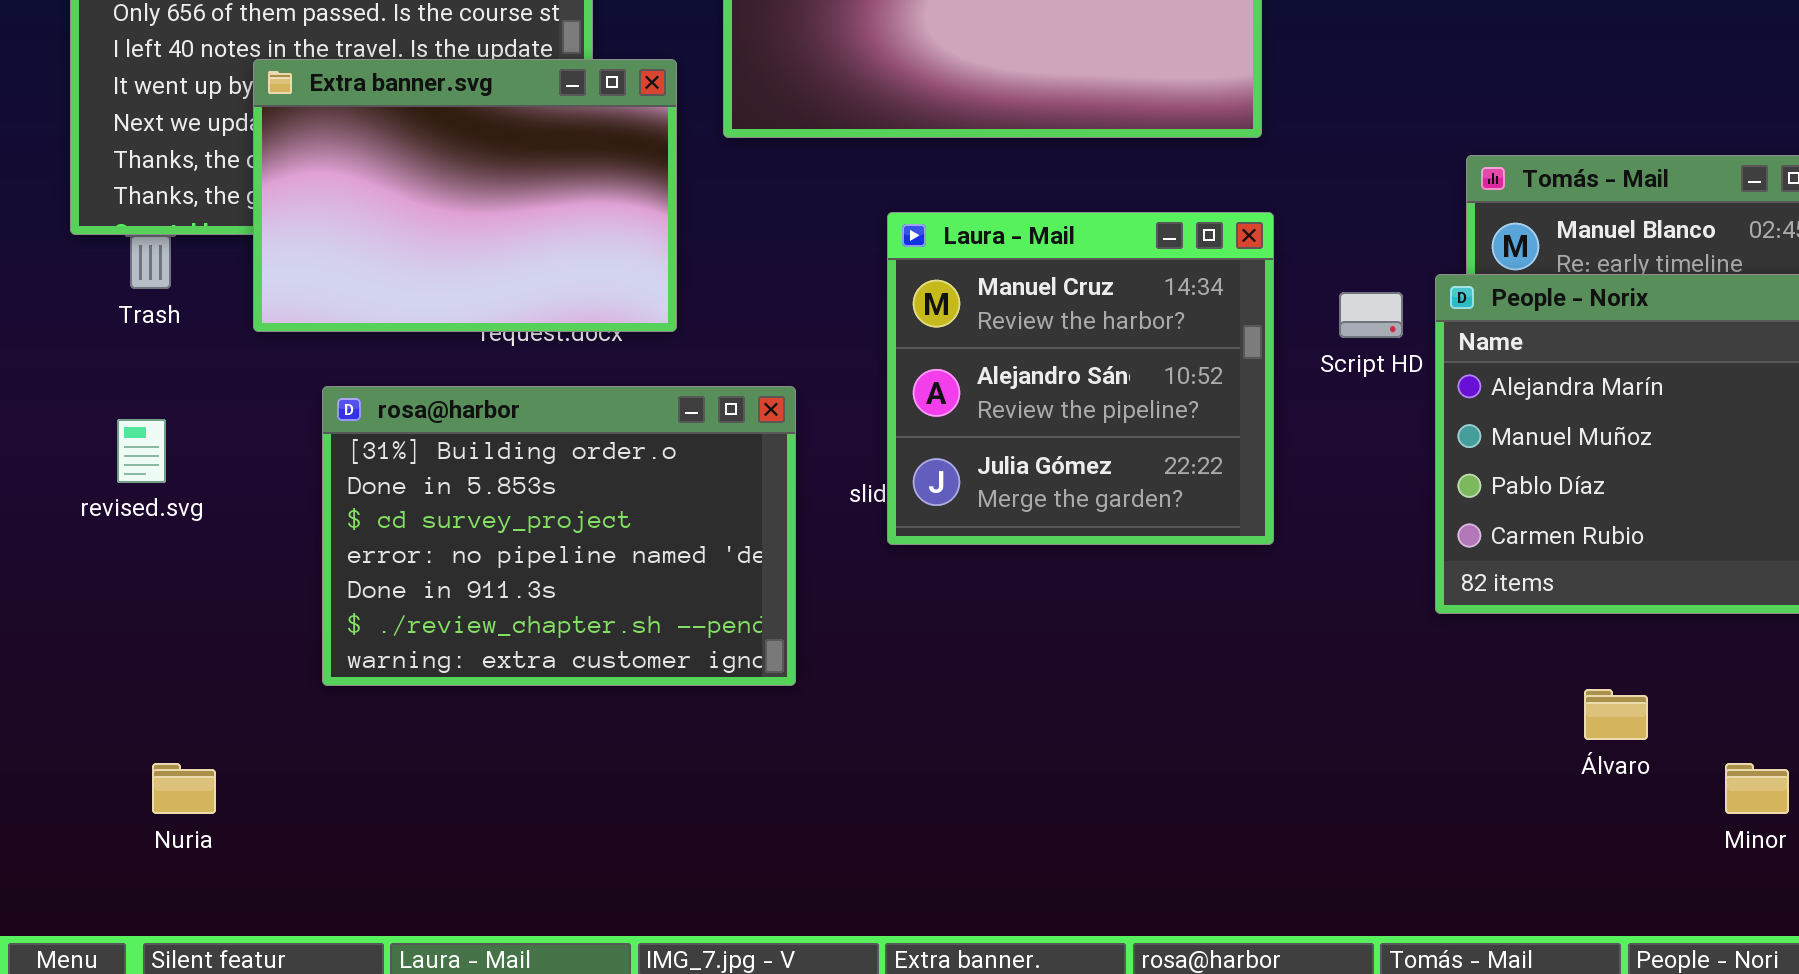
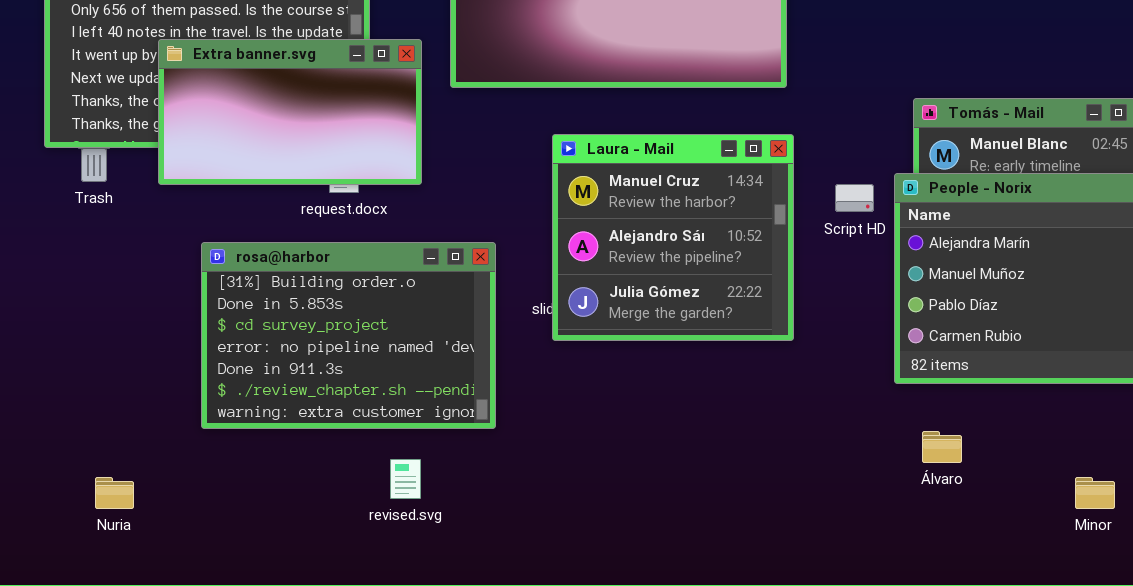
Extra banner.svg: [253,59,677,332] -> [158,39,422,185], resized
revised.svg: [117,419,166,483] -> [390,459,421,499], moved
Álvaro: [1584,689,1648,740] -> [922,431,962,463], moved

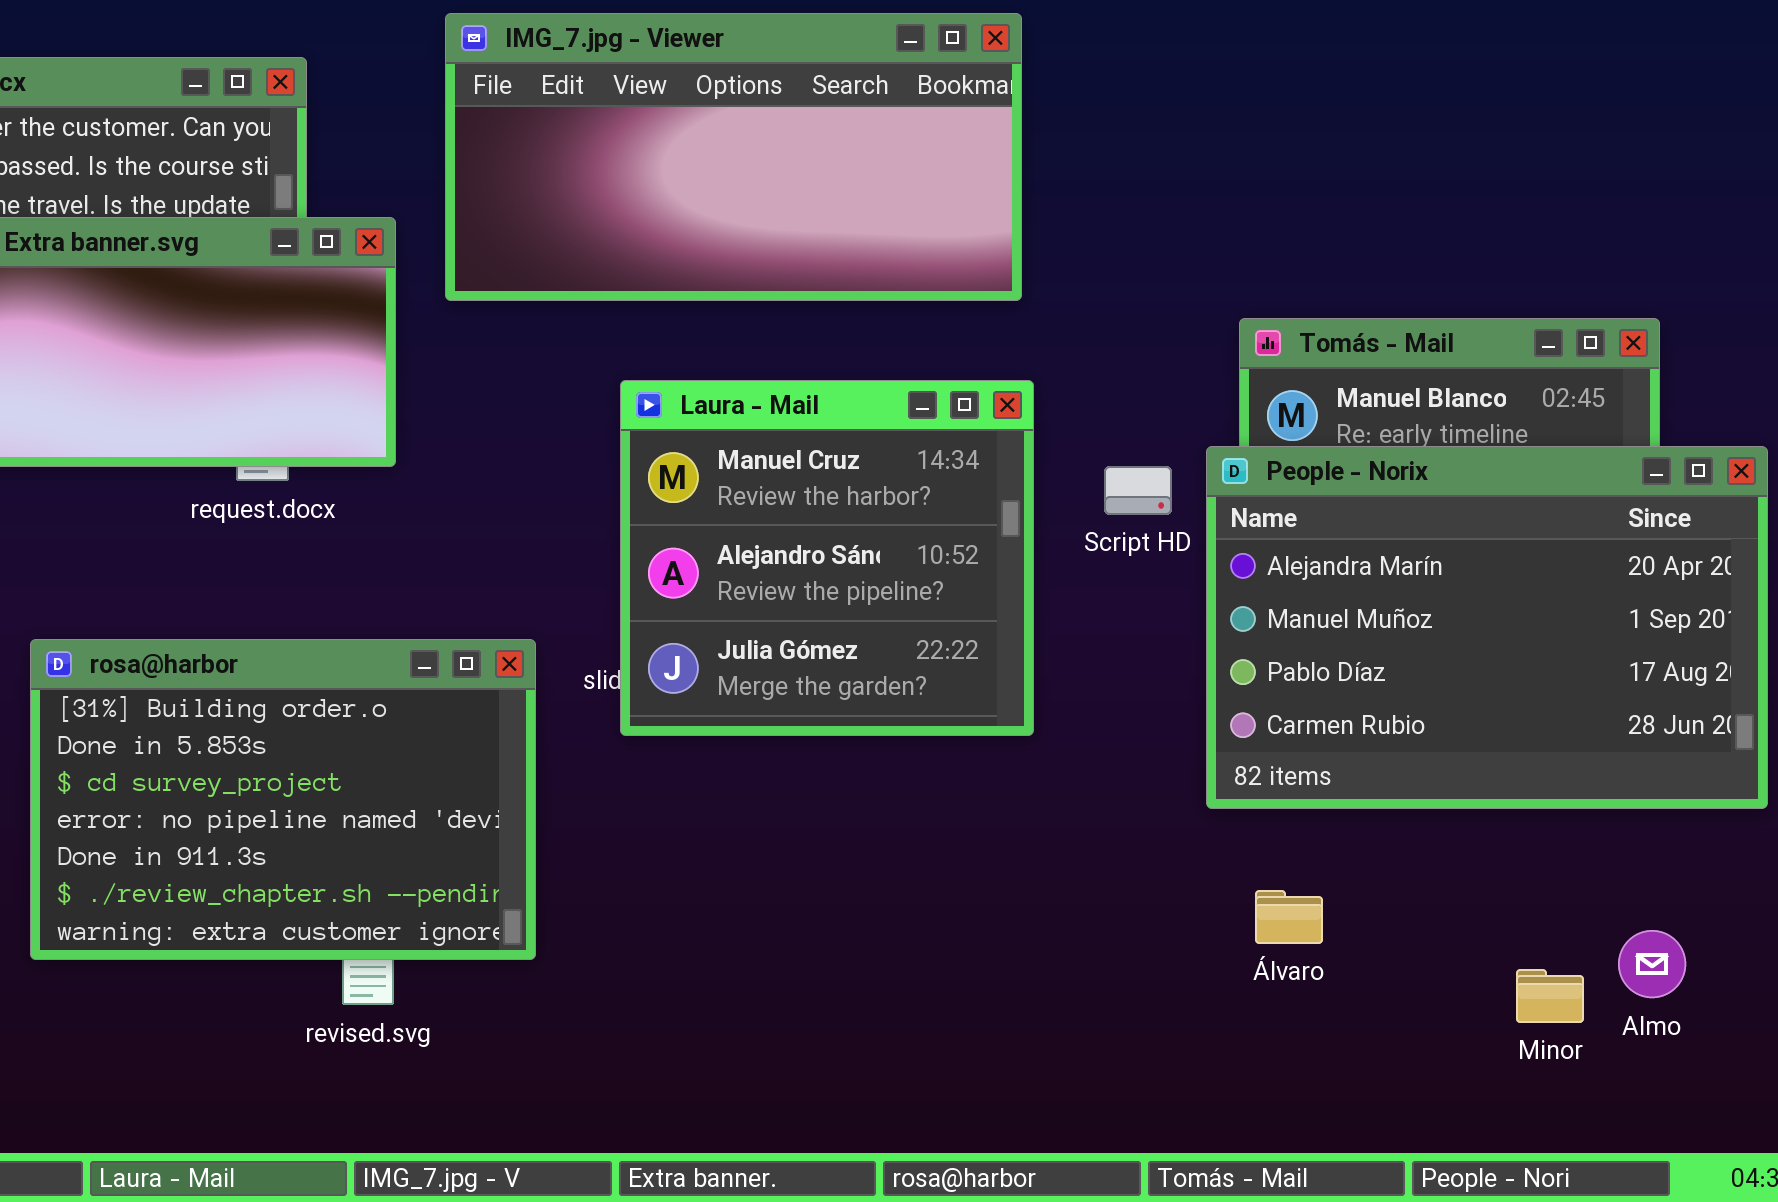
rosa@harbor: [201,242,496,429] -> [30,639,536,960], moved

